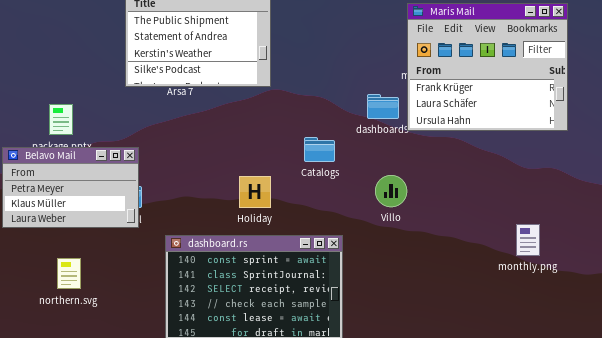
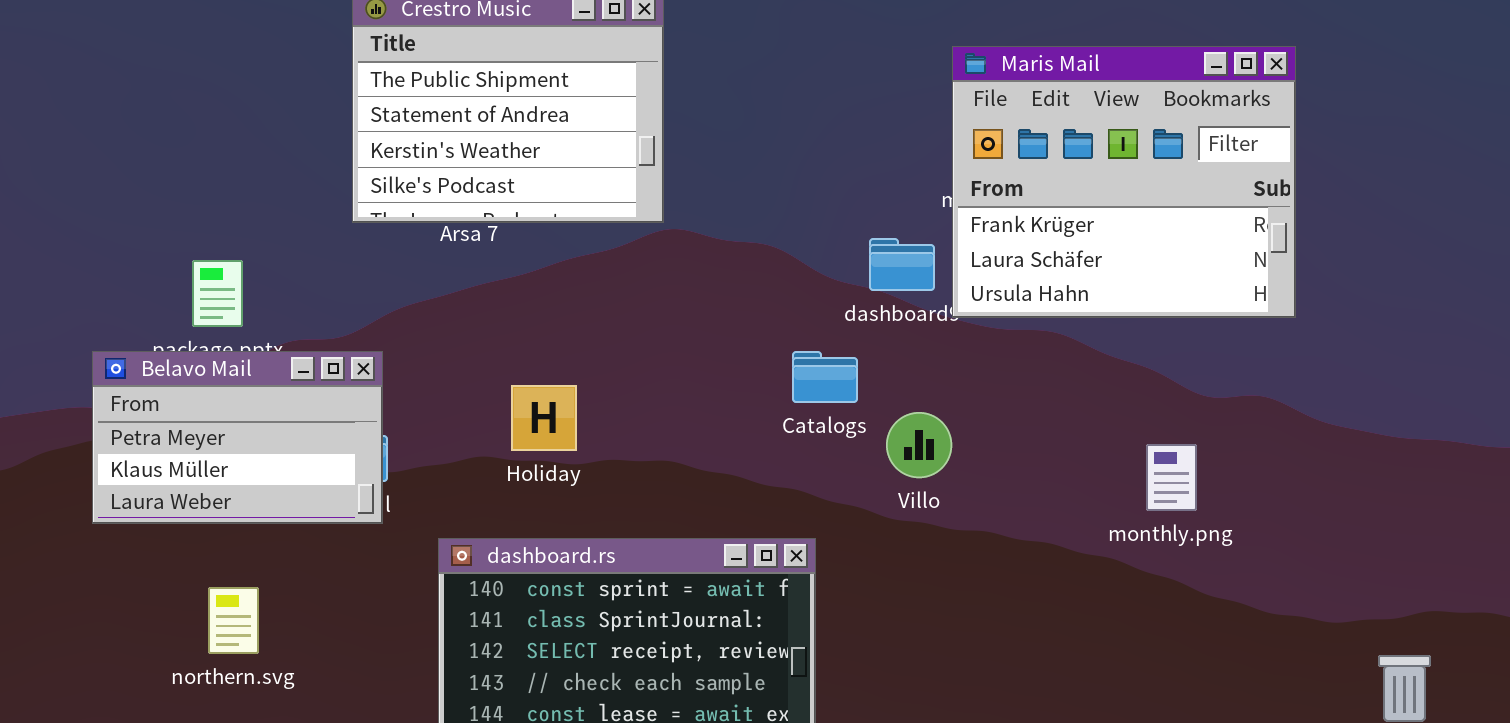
Catalogs: [304,137,335,162] -> [792,351,858,403], moved
Holiday: [239,176,271,208] -> [511,385,577,451], moved
monthly.png: [516,224,540,256] -> [1146,444,1197,511], moved

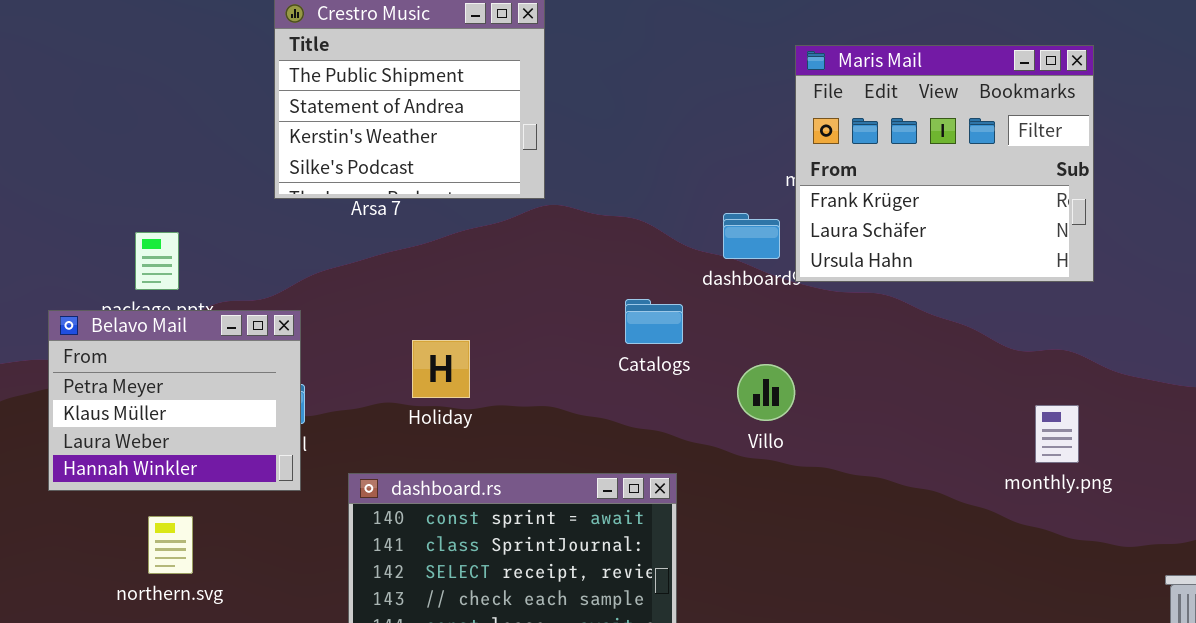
Belavo Mail: [92,351,383,524] -> [48,310,301,491], resized
Catalogs: [792,351,858,403] -> [625,299,683,344], moved
monthly.png: [1146,444,1197,511] -> [1035,405,1079,463], moved

